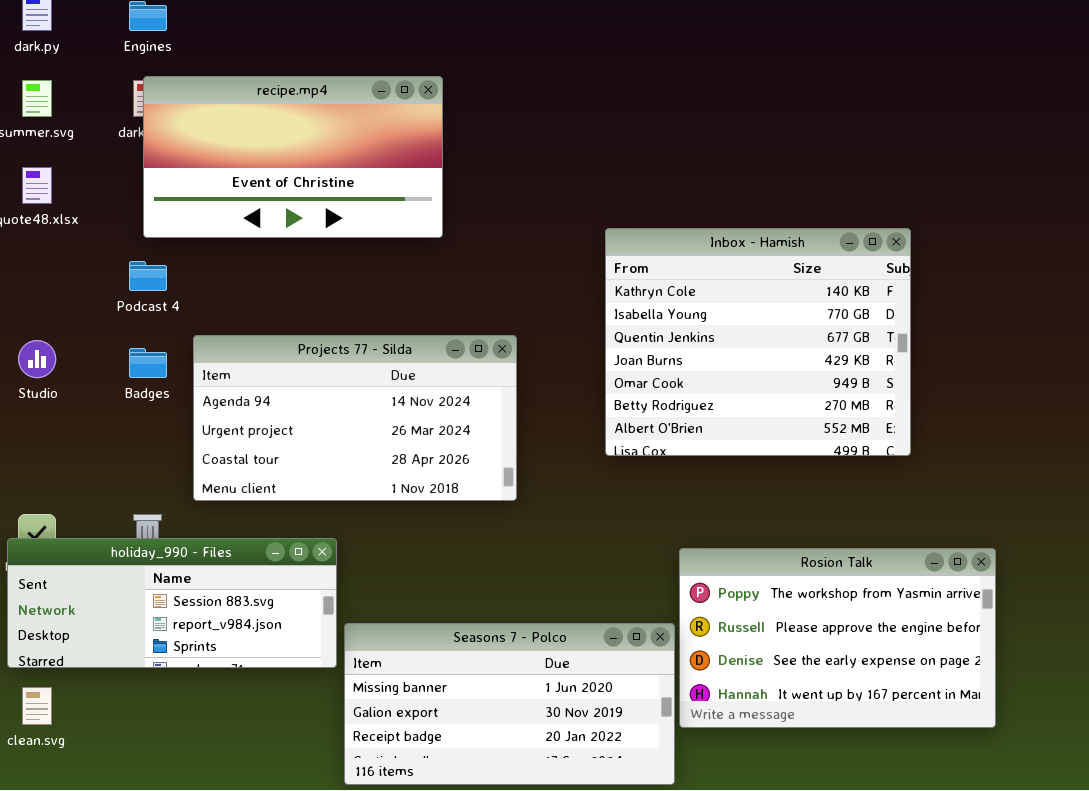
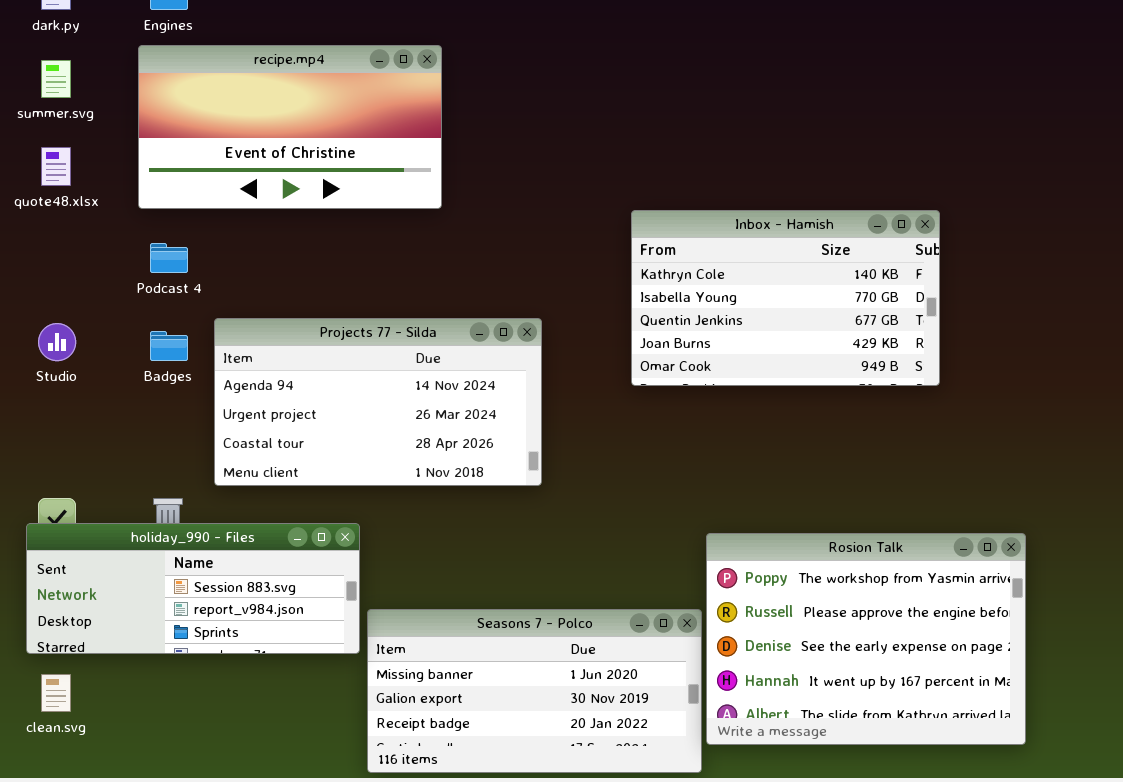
recipe.mp4: [143,76,443,238] -> [138,45,442,209], moved
Inbox - Hamish: [605,228,911,456] -> [631,210,940,386], resized
Rosion Talk: [679,548,996,728] -> [706,533,1026,745], resized

